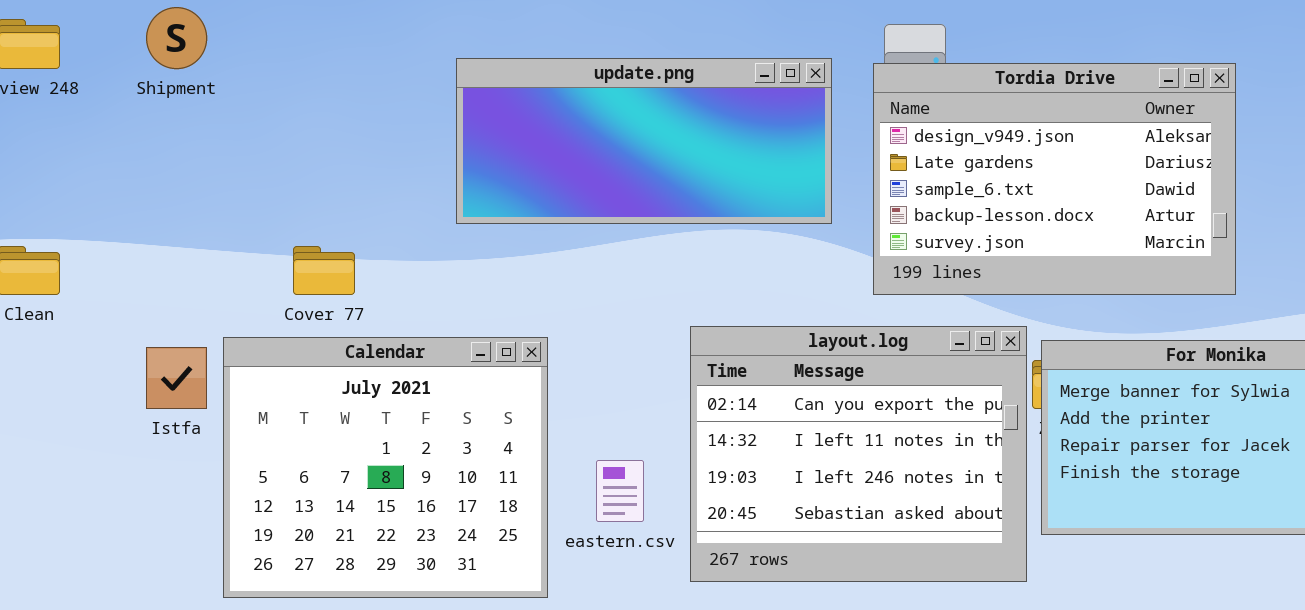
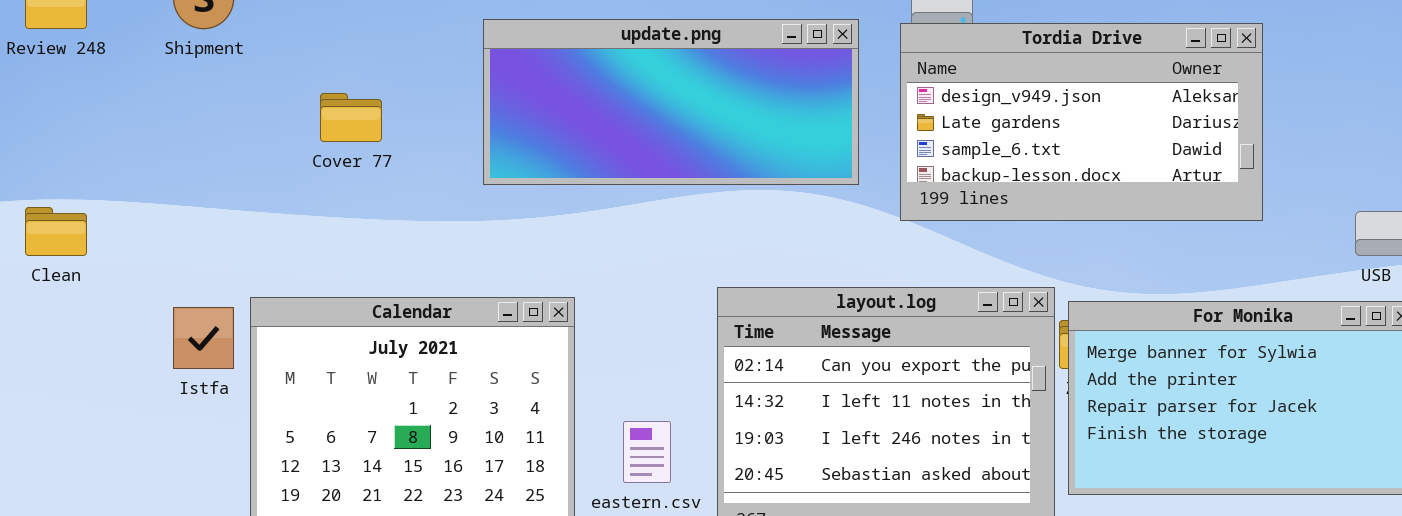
Tordia Drive: [873,63,1236,295] -> [900,23,1263,221], resized
Cover 77: [293,246,355,295] -> [320,93,382,142], moved

